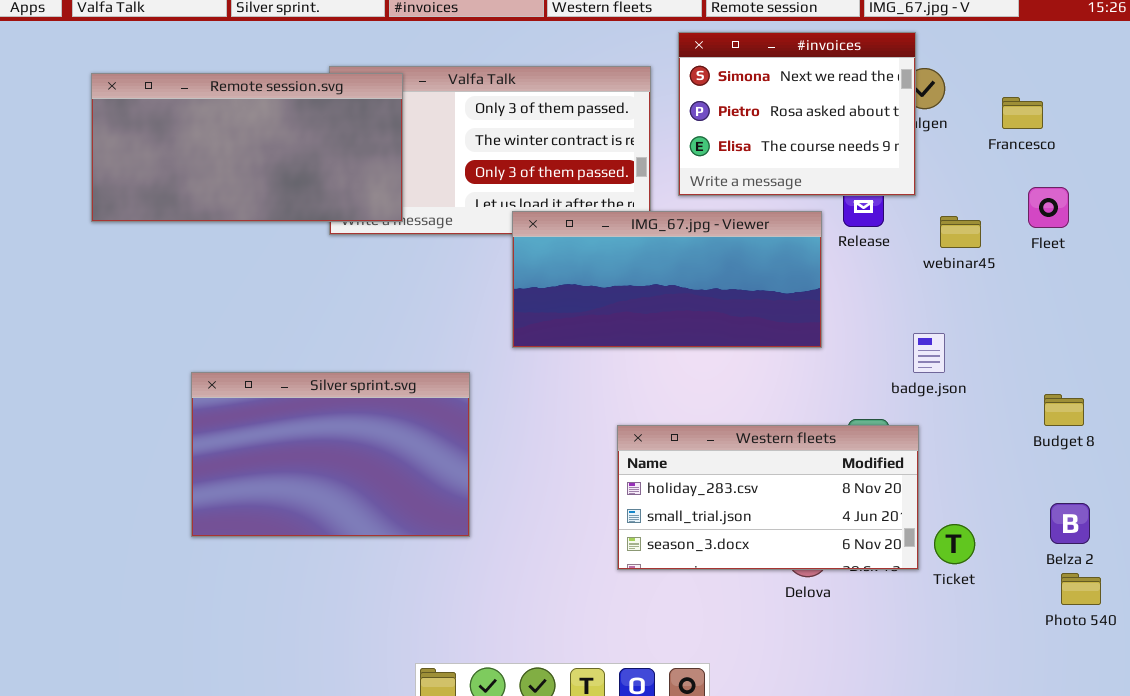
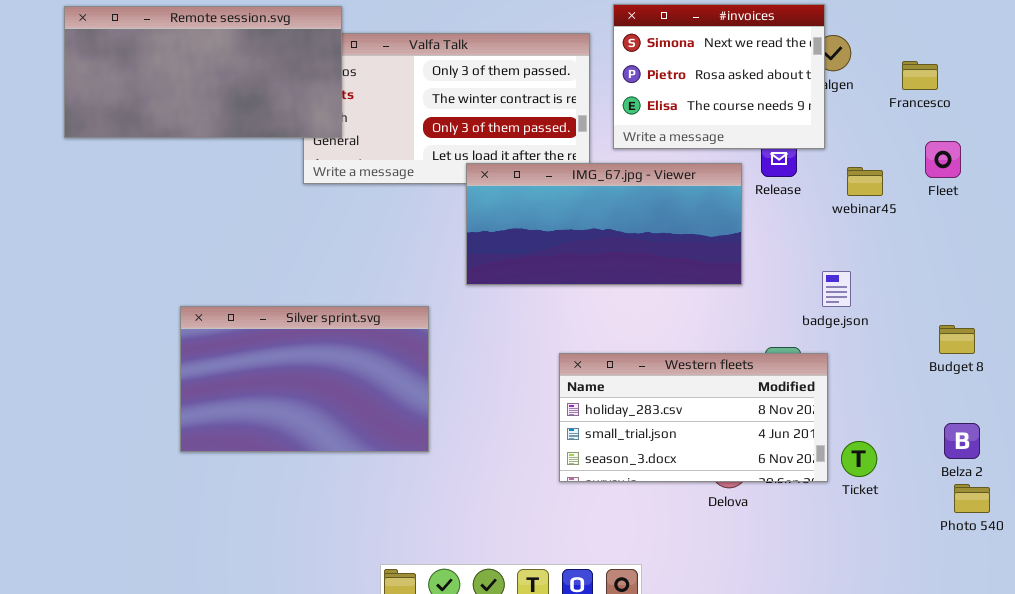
Remote session.svg: [91,73,403,222] -> [64,6,342,138], moved

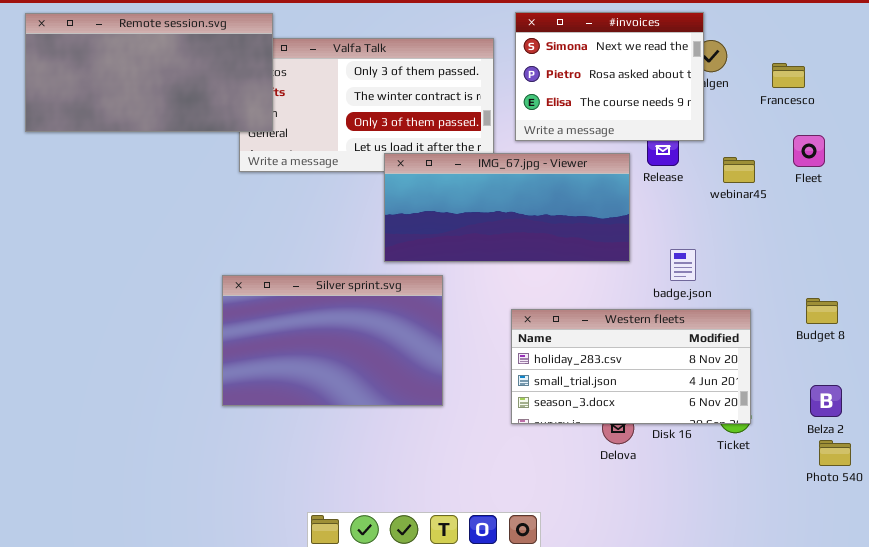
badge.json: [822,271,851,307] -> [670,249,696,281], moved
Silver sprint.svg: [180,306,429,452] -> [222,275,443,406], moved
Western fleets: [559,353,828,482] -> [511,309,751,424], moved

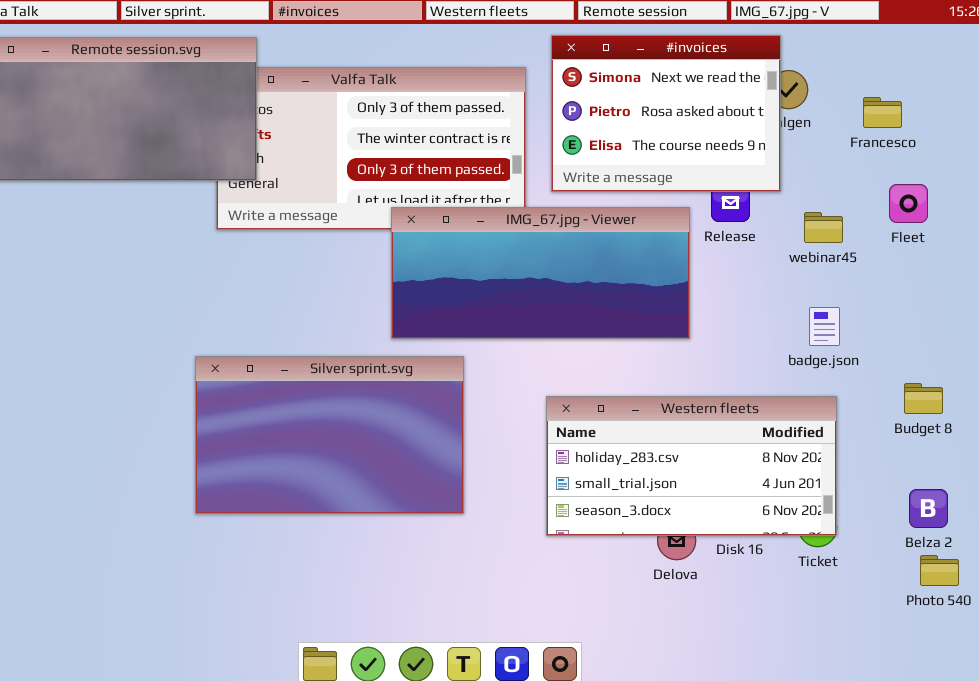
badge.json: [670,249,696,281] -> [809,307,840,346], moved

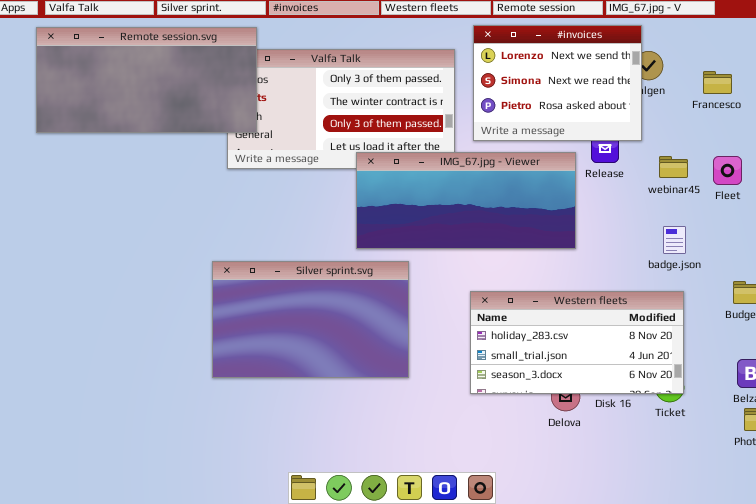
#invoices: [551,35,781,192] -> [473,25,642,141], scrolled up 1 row
Fleet: [889,184,928,223] -> [713,156,742,185], moved

